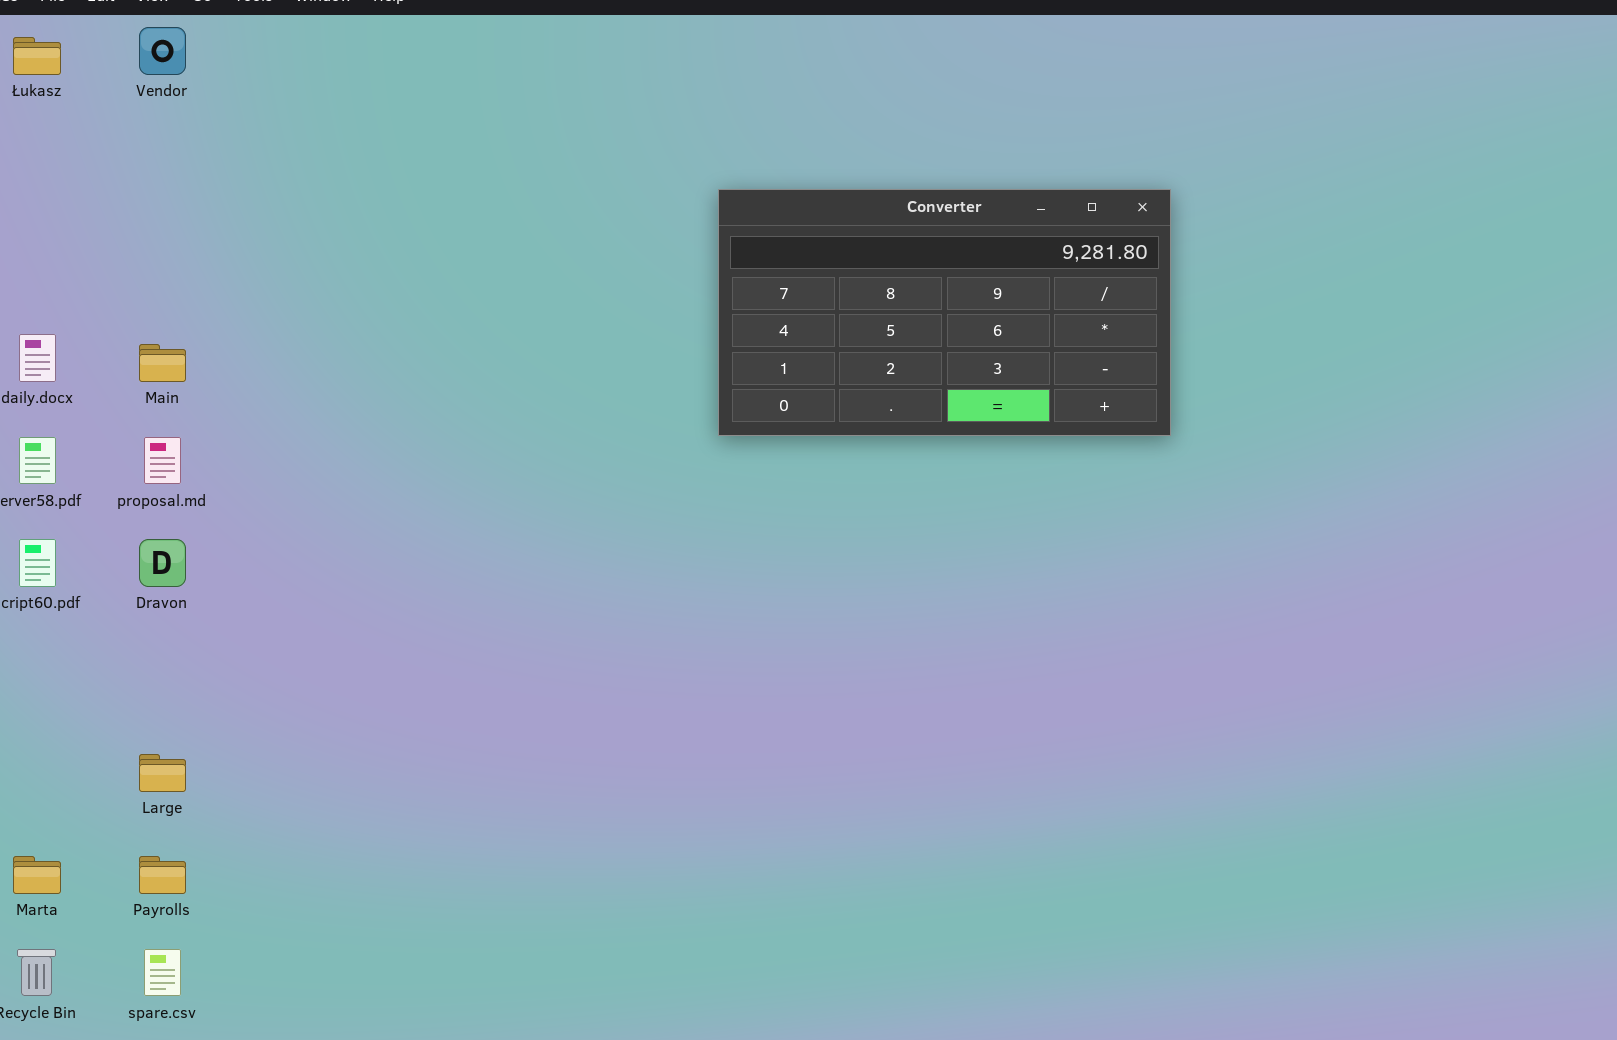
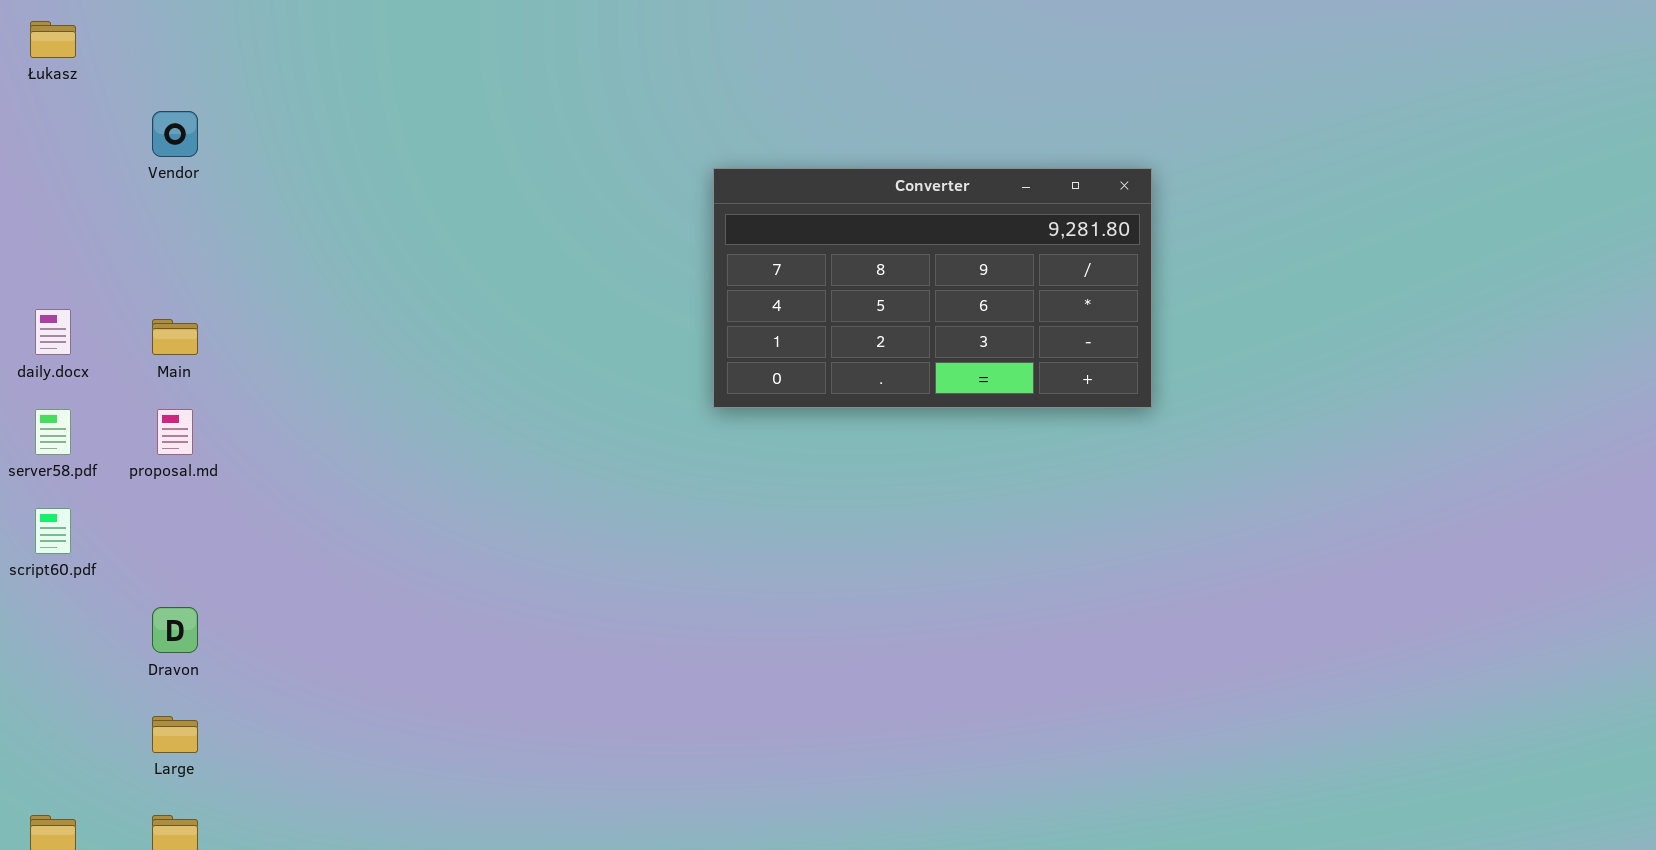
Vendor: [139,27,186,75] -> [152,111,198,157], moved
Dravon: [139,539,186,587] -> [152,607,198,653], moved

